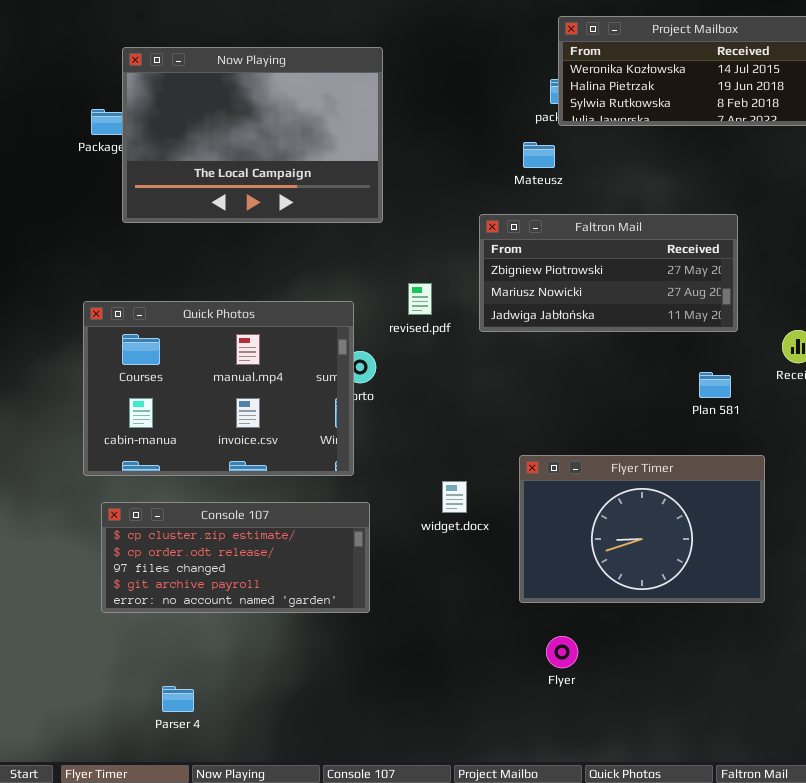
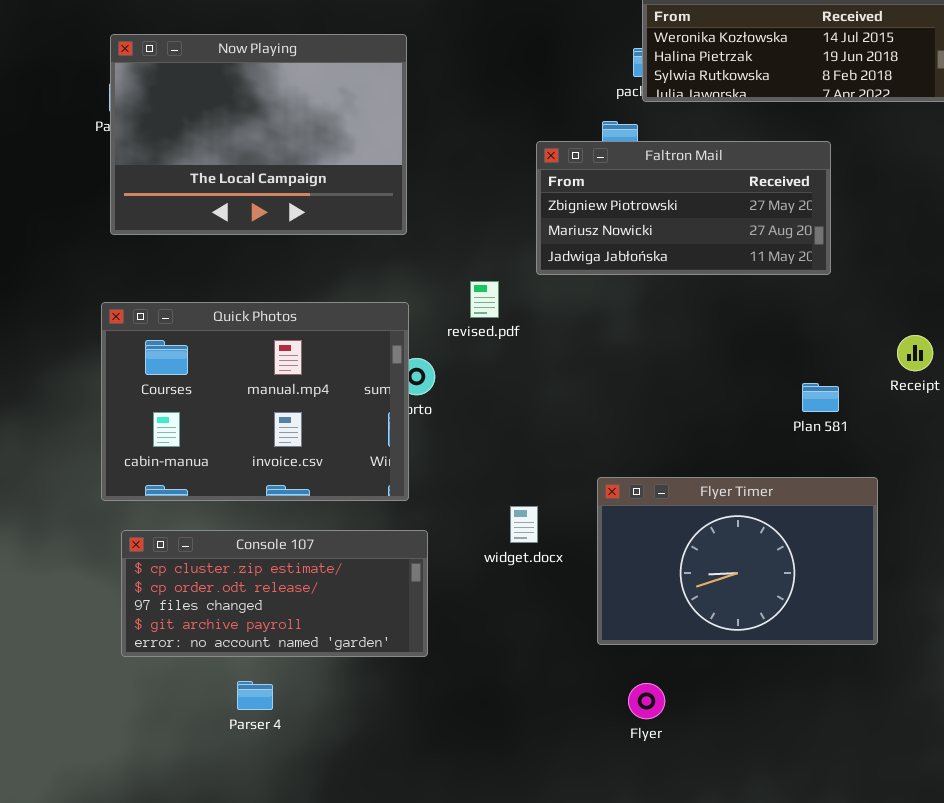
Now Playing: [122,47,383,223] -> [110,34,407,235], moved
Faltron Mail: [479,214,738,332] -> [536,141,831,275], moved
Parser 4: [162,686,194,712] -> [237,681,273,710], moved

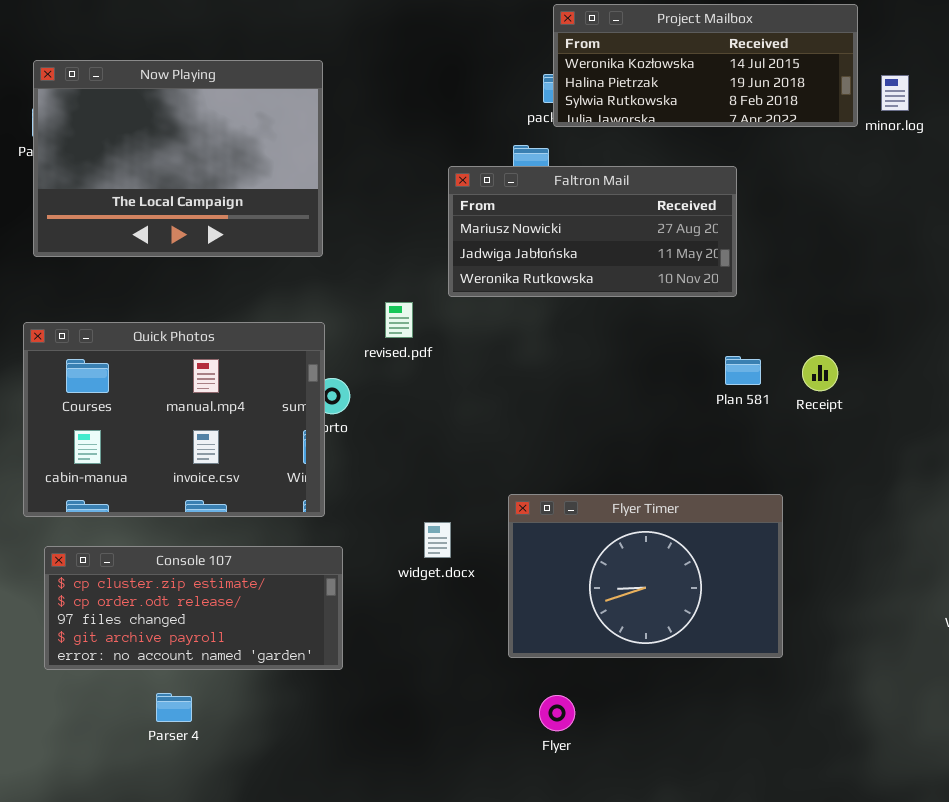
Faltron Mail: [536,141,831,275] -> [448,166,737,297], scrolled down 1 row
Plan 581: [802,383,839,412] -> [725,356,761,385], moved

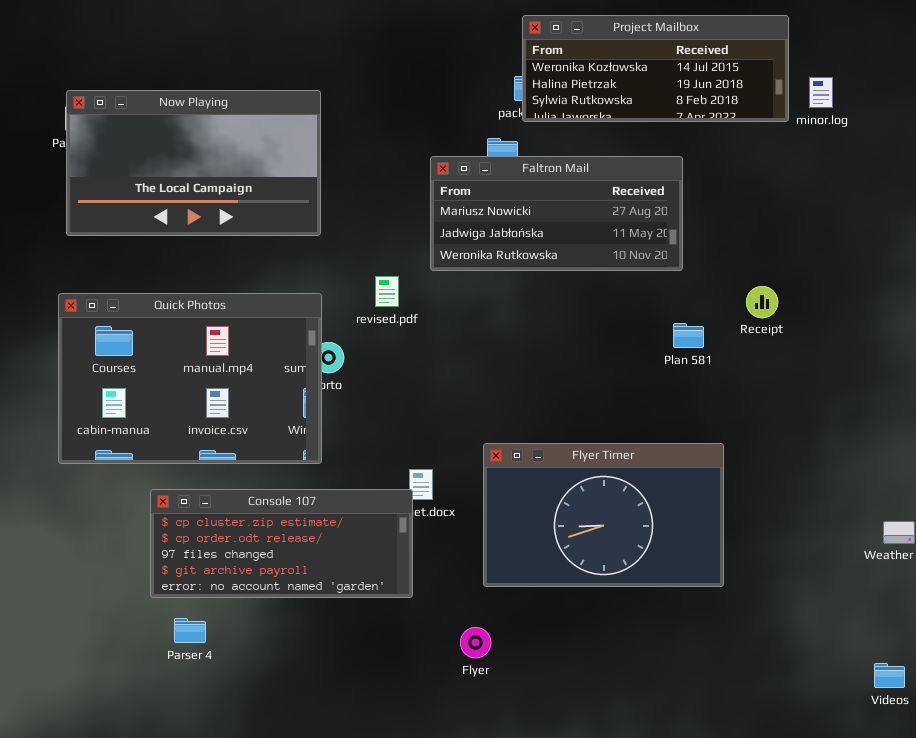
Now Playing: [33,60,323,257] -> [66,90,321,236], resized
Receipt: [802,355,838,391] -> [746,286,778,318], moved
Console 107: [44,546,343,670] -> [150,489,413,598], moved
Flyer: [539,695,575,731] -> [460,627,491,658], moved

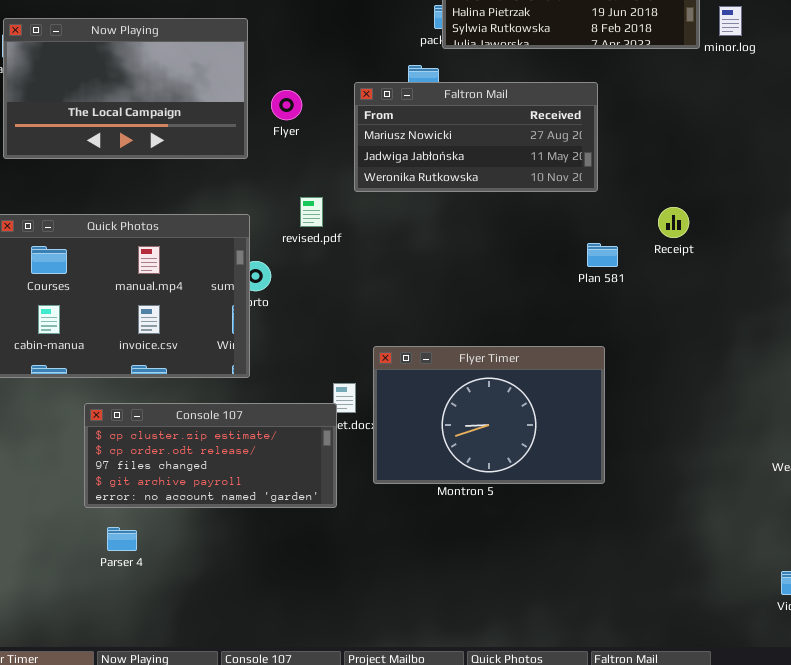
Flyer Timer: [483,443,724,587] -> [373,346,605,484], moved
Flyer: [460,627,491,658] -> [271,90,302,120], moved

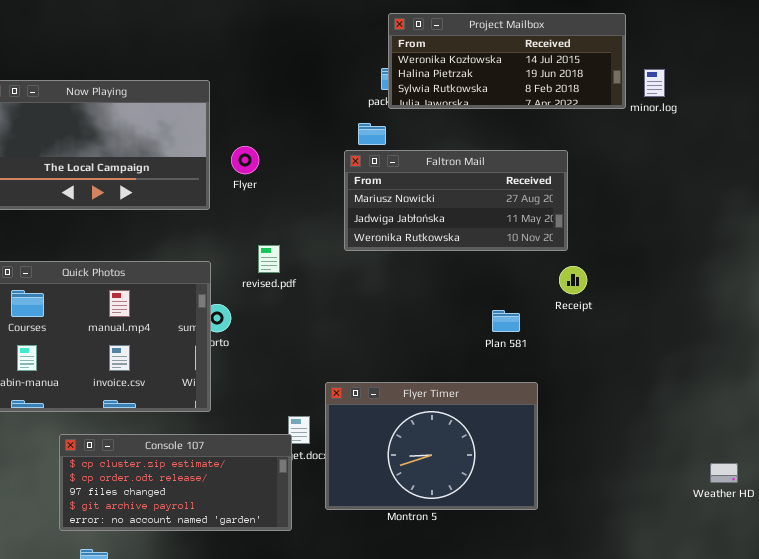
Faltron Mail: [354,82,598,192] -> [344,150,568,251], moved
Receipt: [658,207,689,238] -> [559,266,587,294], moved
Plan 581: [587,243,618,267] -> [492,310,520,332], moved

